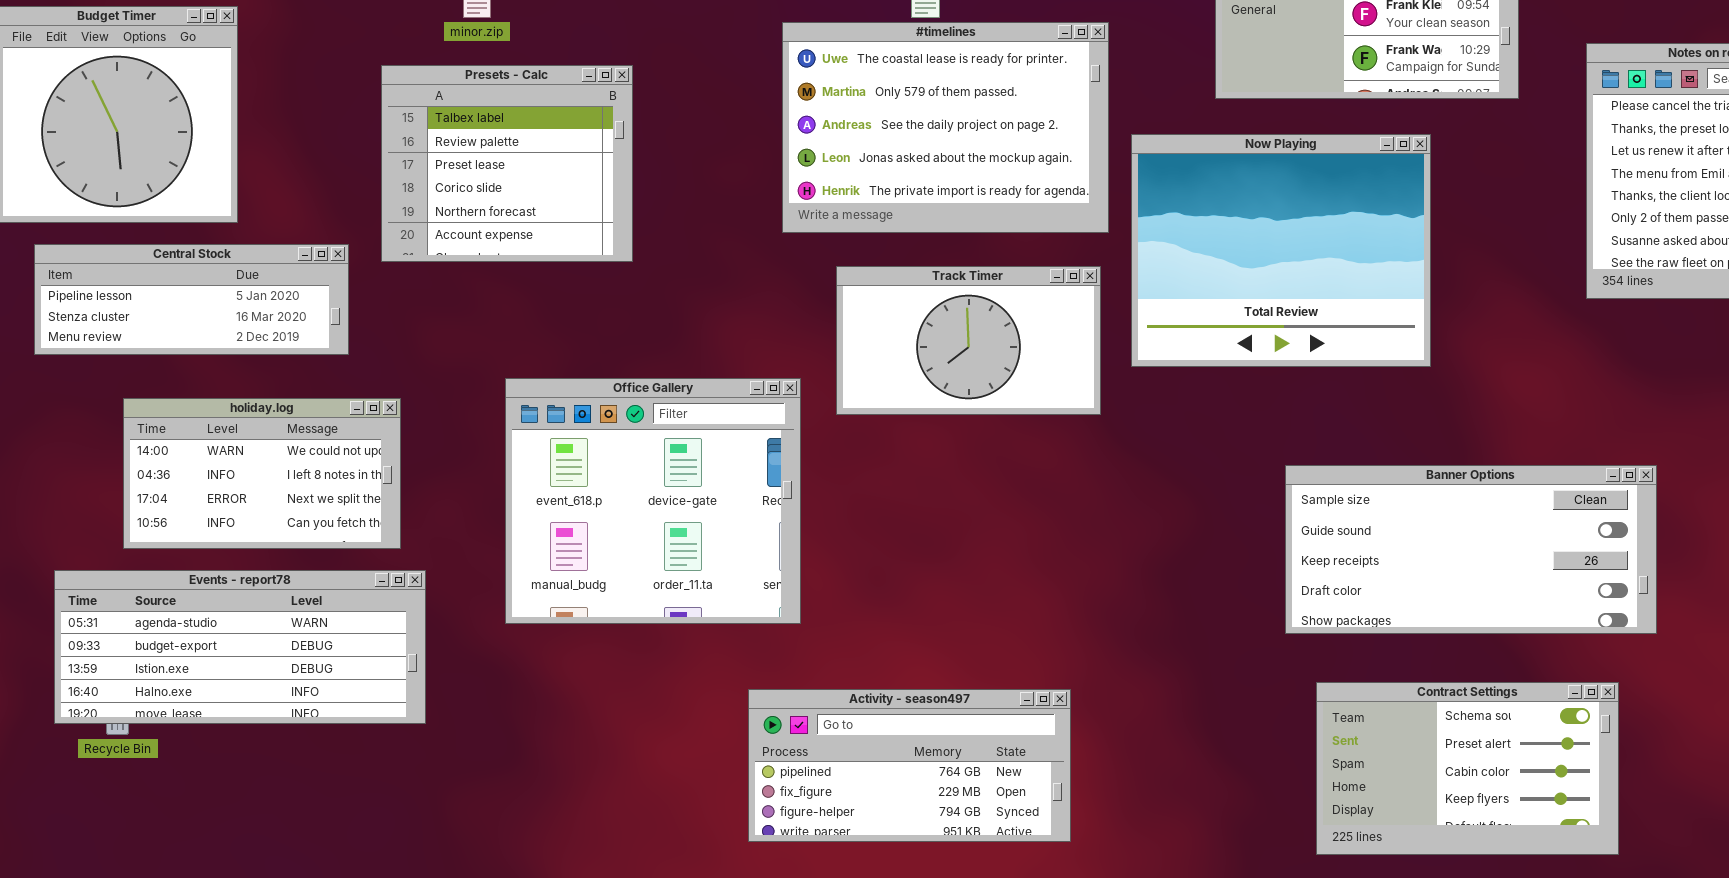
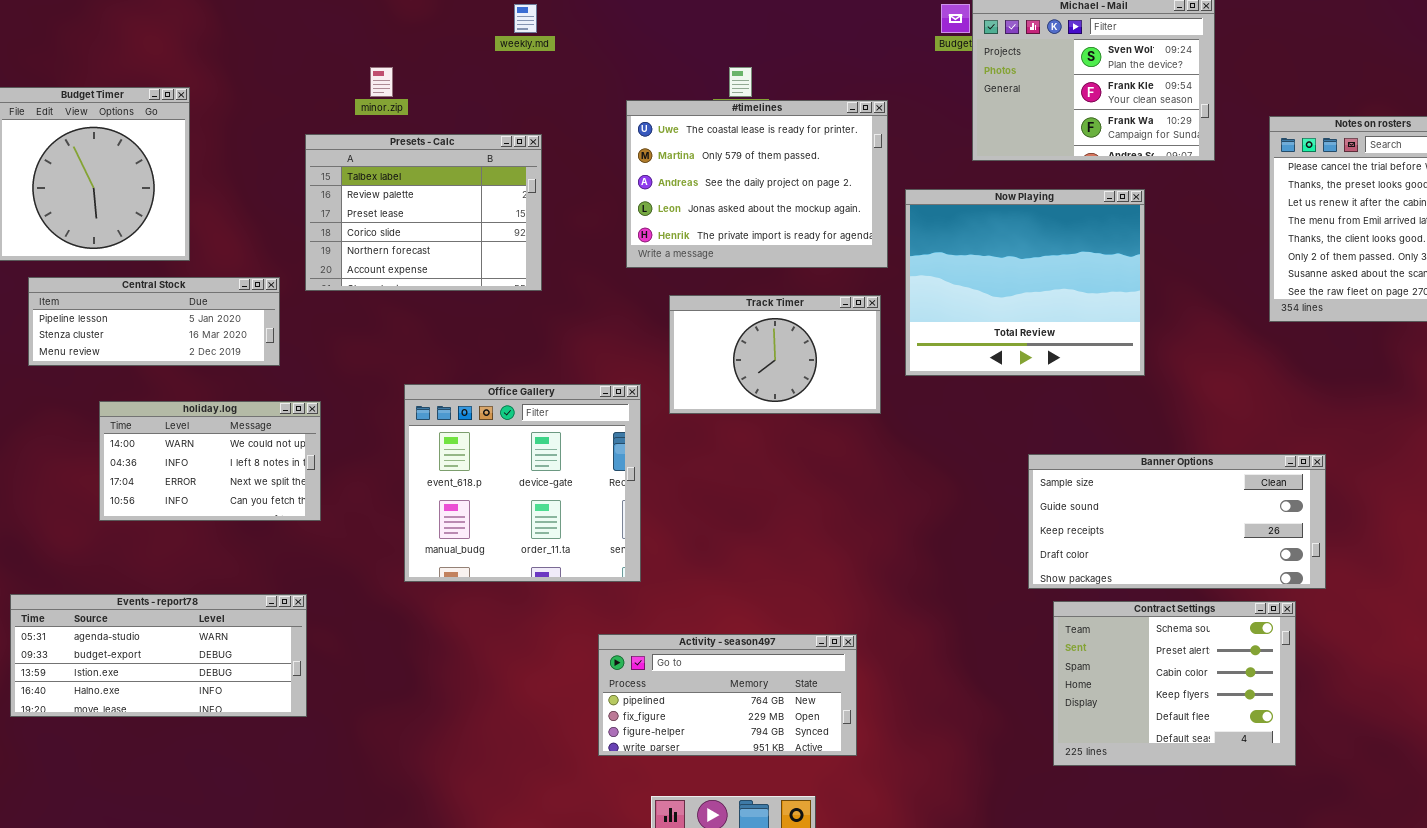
Presets - Calc: [381,65,633,262] -> [305,134,542,291], resized
Events - report78: [54,570,426,724] -> [10,594,307,717], moved
Contract Settings: [1316,682,1619,855] -> [1053,601,1296,766], resized

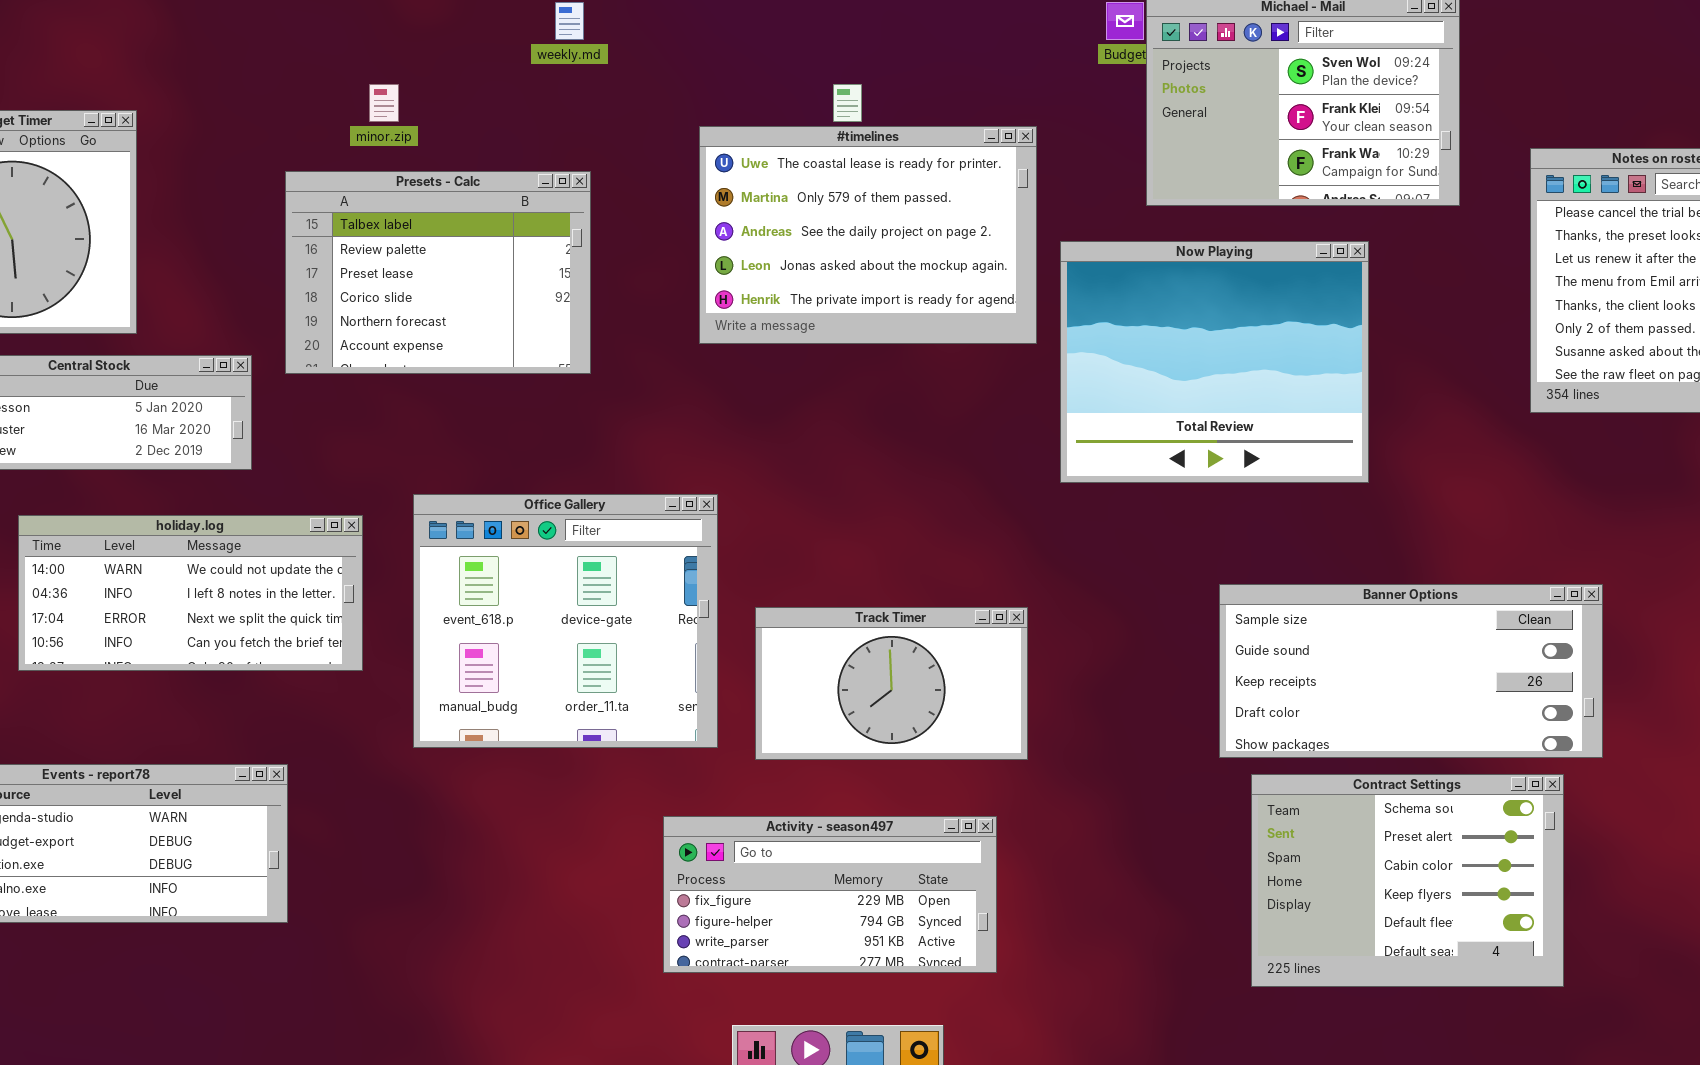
Track Timer: [669,295,881,414] -> [755,607,1028,760], moved
holiday.log: [99,401,321,521] -> [18,515,363,671], resized
Activity - season497: [598,634,857,756] -> [663,816,997,973], scrolled down 1 row

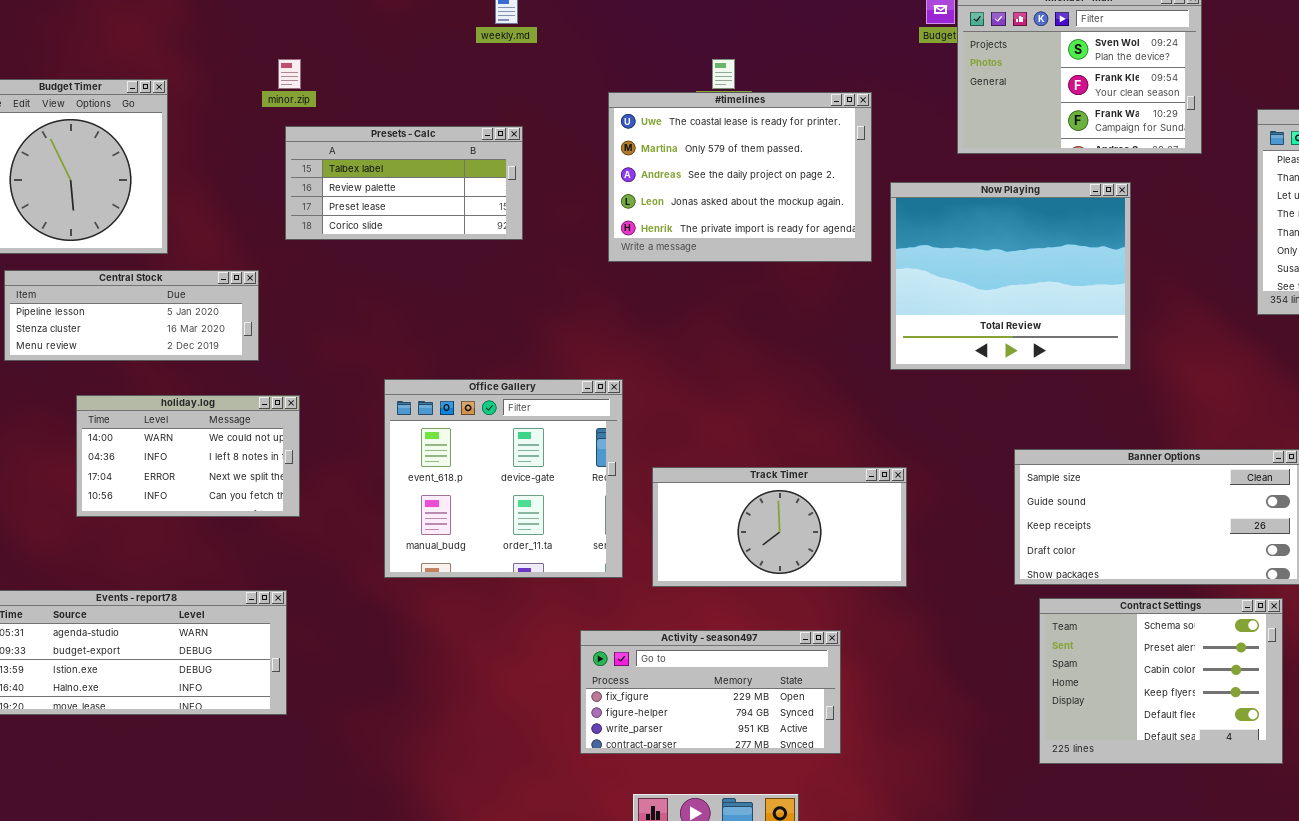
minor.zip: [369,84,399,122] -> [278,59,301,89], moved
Presets - Calc: [285,171,591,374] -> [285,126,523,240], resized
holiday.log: [18,515,363,671] -> [76,395,300,517], resized
Track Timer: [755,607,1028,760] -> [652,467,907,587], resized

